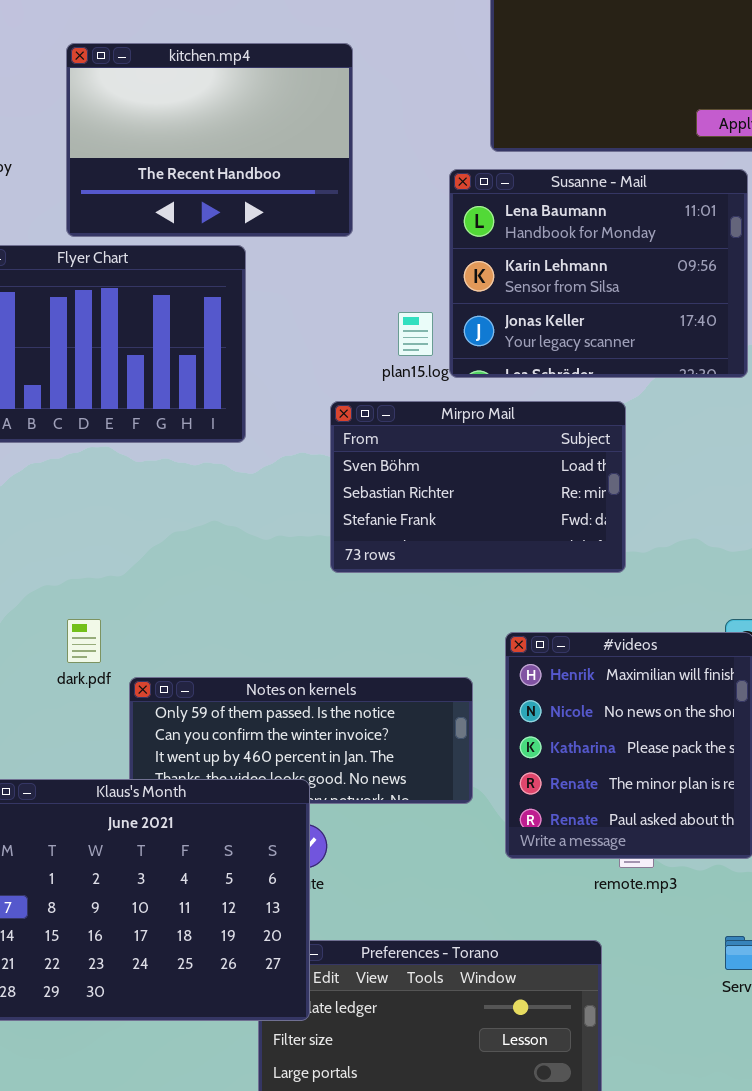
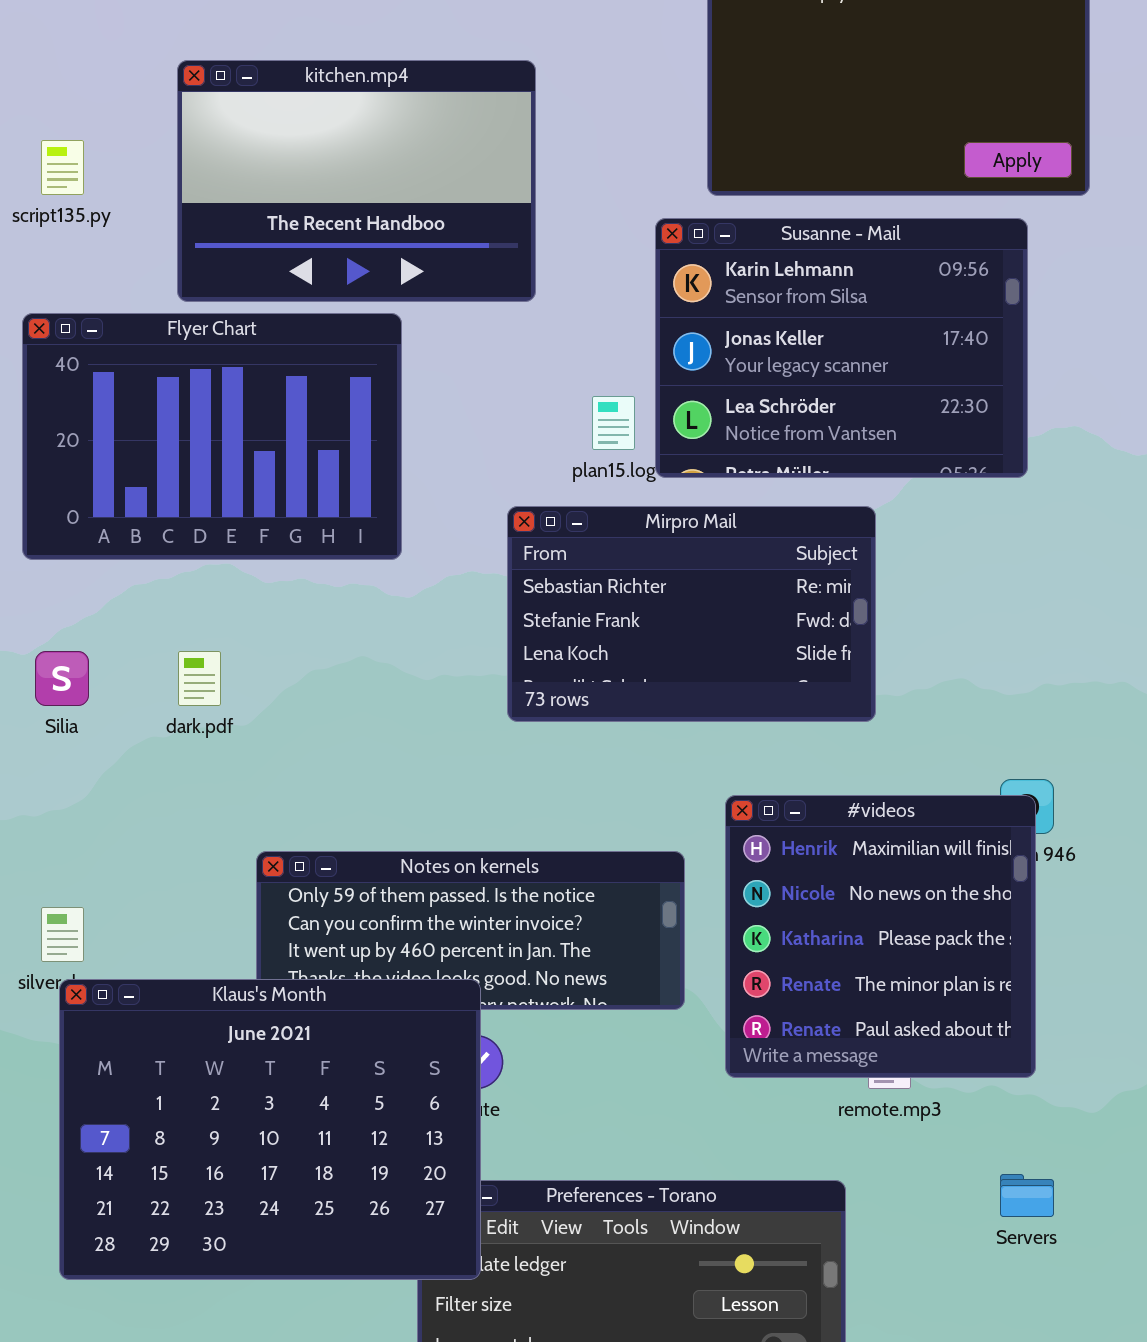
Susanne - Mail: [449,169,748,378] -> [655,218,1028,478], scrolled down 1 row
Mirpro Mail: [330,401,626,573] -> [507,506,876,722], scrolled down 1 row
dark.pdf: [67,619,101,663] -> [178,651,221,706], moved

